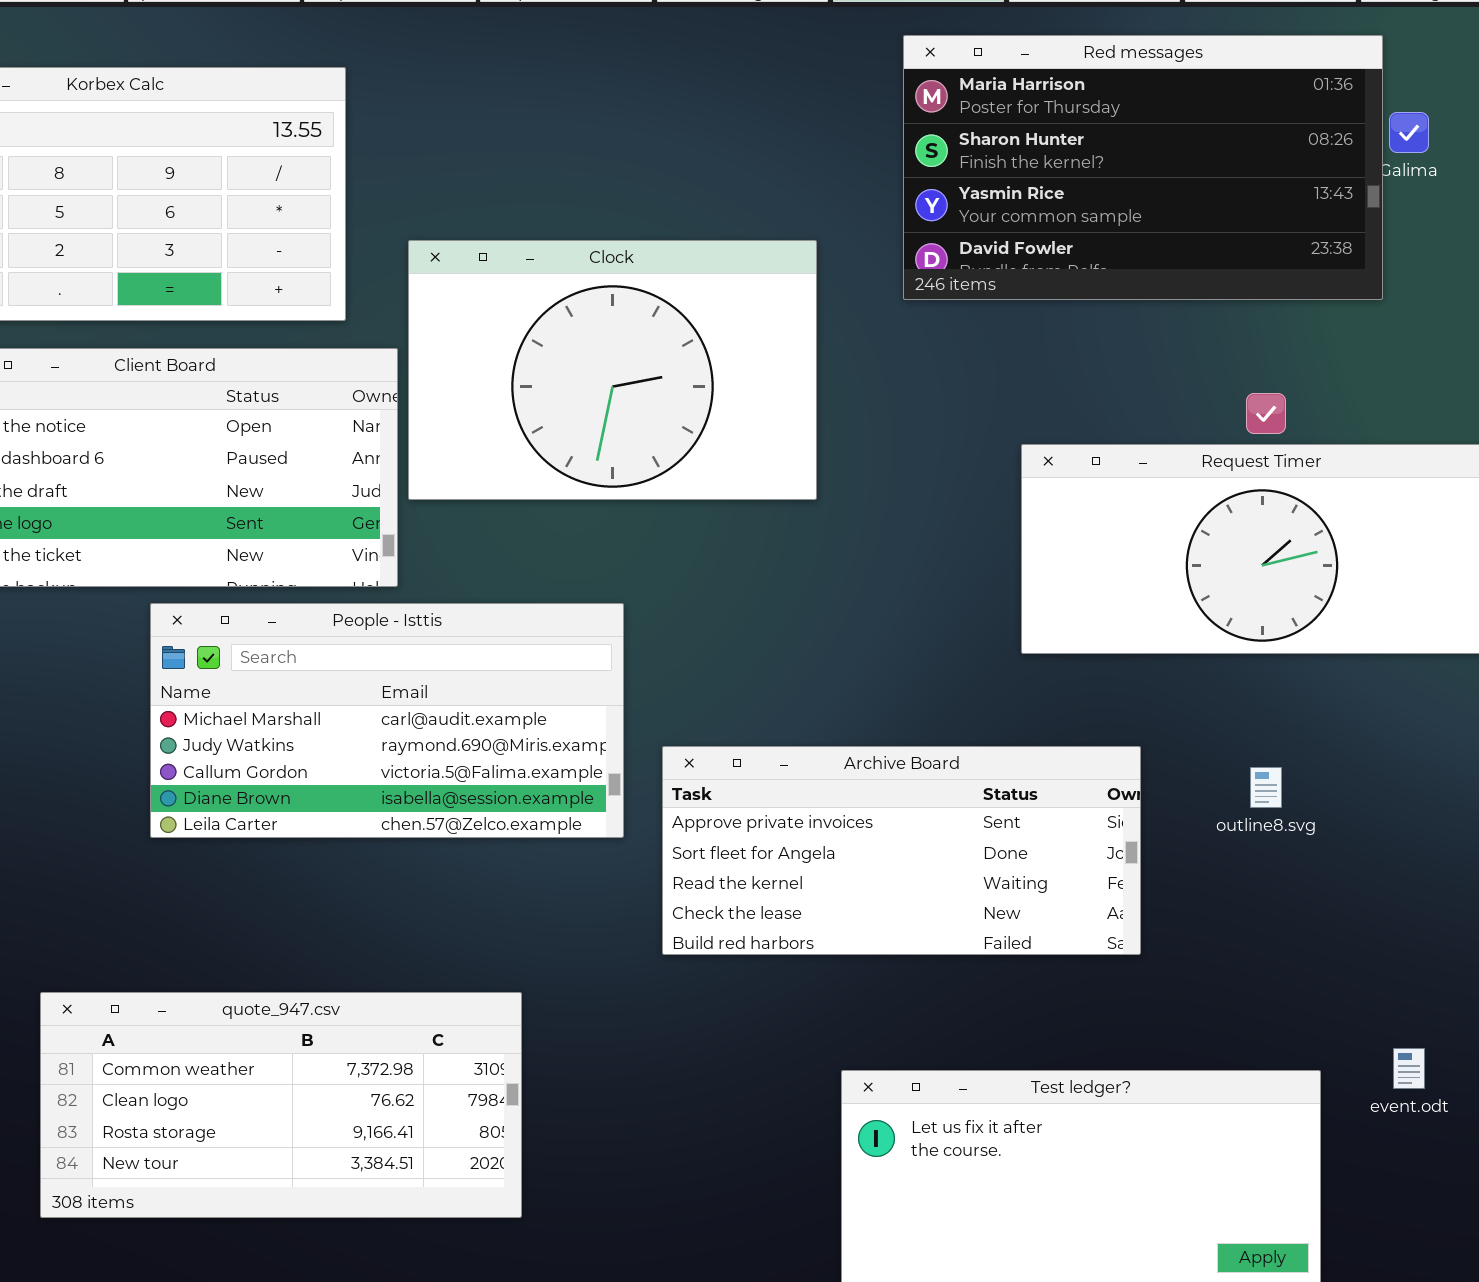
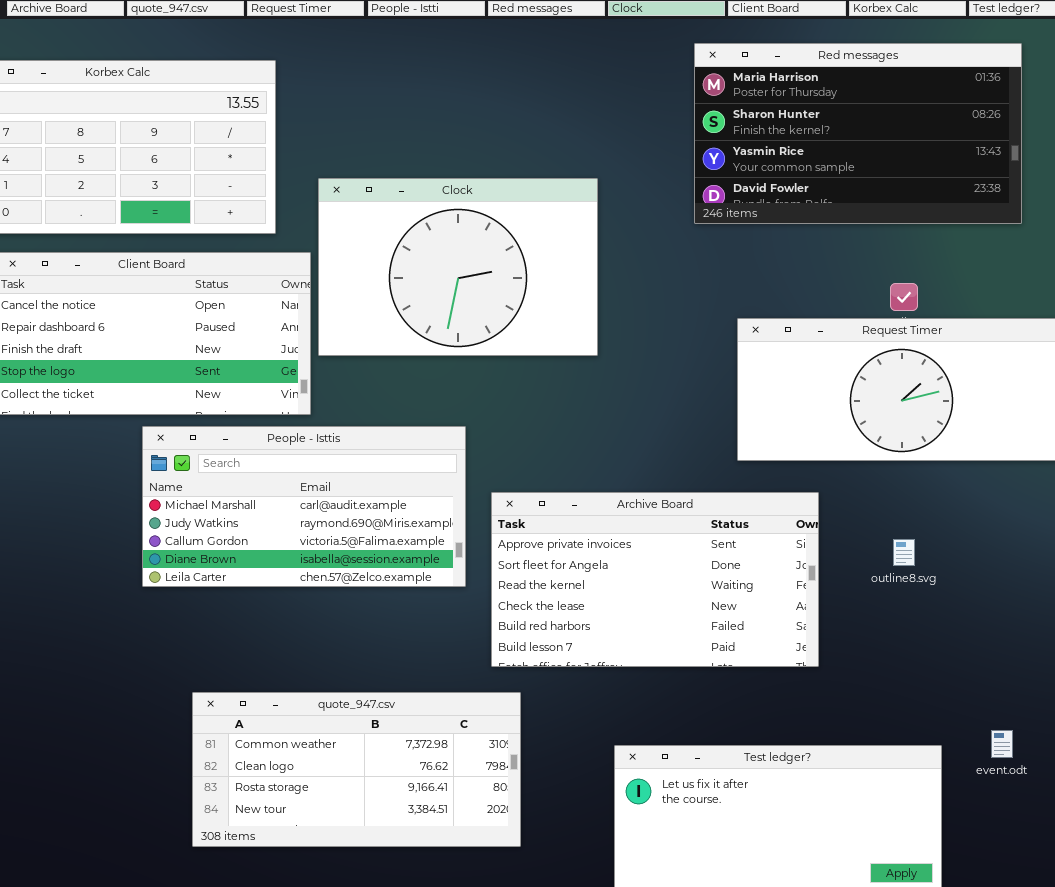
Red messages: [903,35,1383,300] -> [694,43,1022,224], moved
Archive Board: [662,746,1141,955] -> [491,492,819,667], resized
quote_947.csv: [40,992,522,1218] -> [192,692,521,847], moved

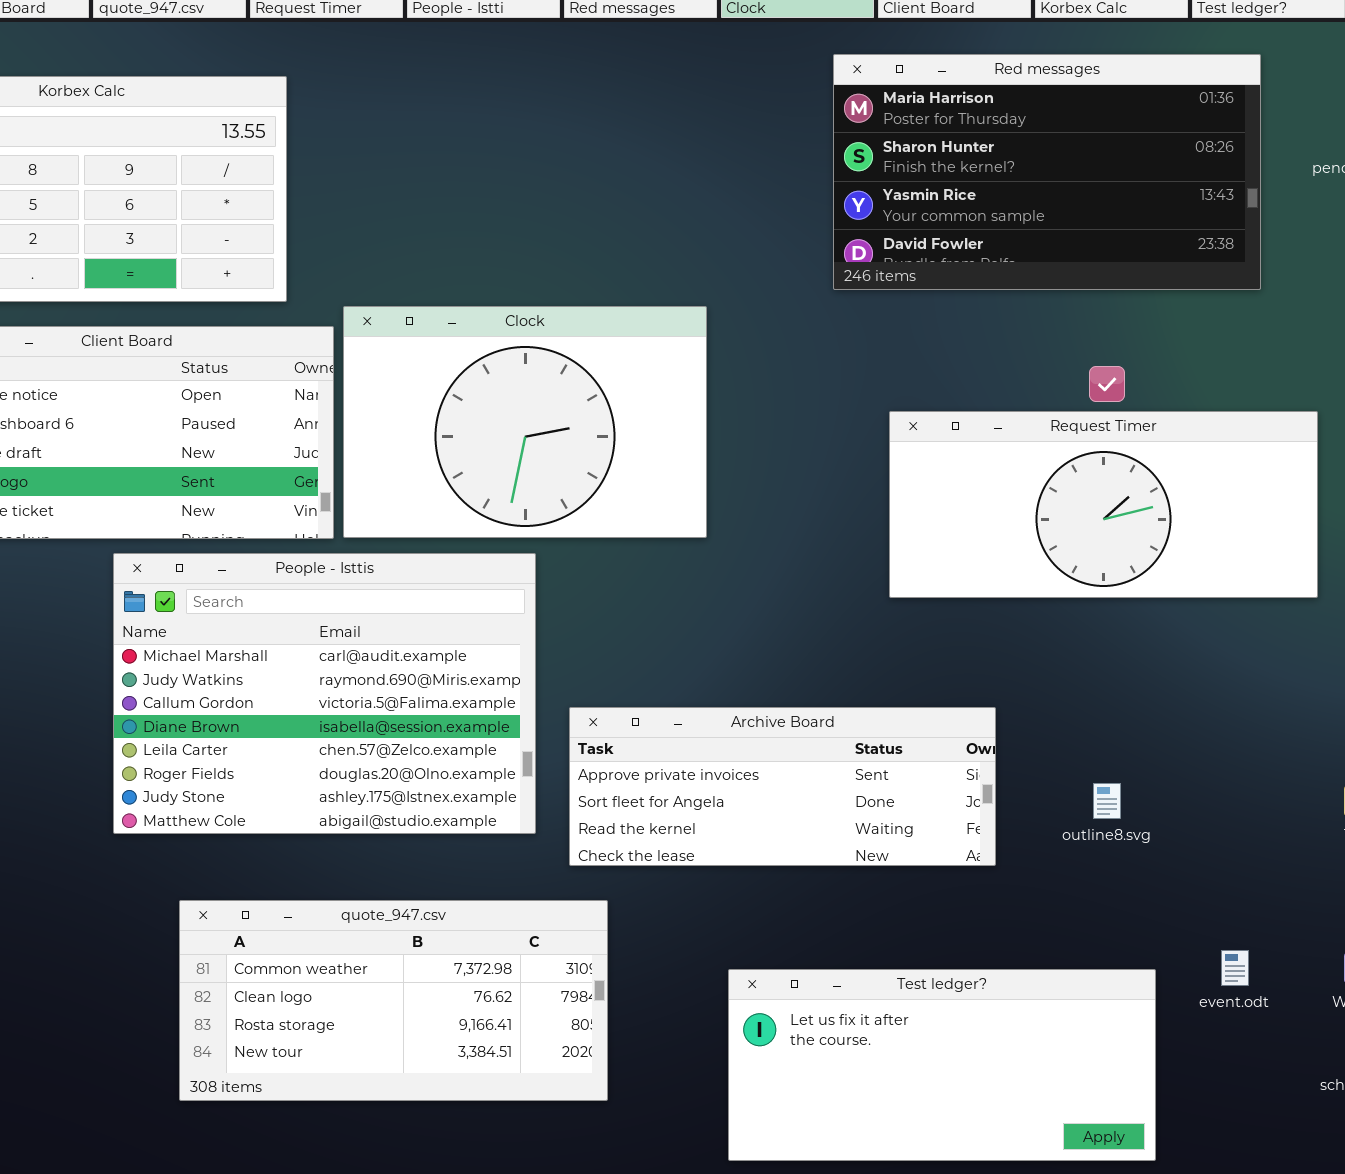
Clock: [318,178,598,356] -> [343,306,707,538], moved
People - Isttis: [142,426,466,587] -> [113,553,536,834], resized
Archive Board: [491,492,819,667] -> [569,707,996,866], resized
outline8.svg: [893,539,915,566] -> [1093,783,1121,819], moved

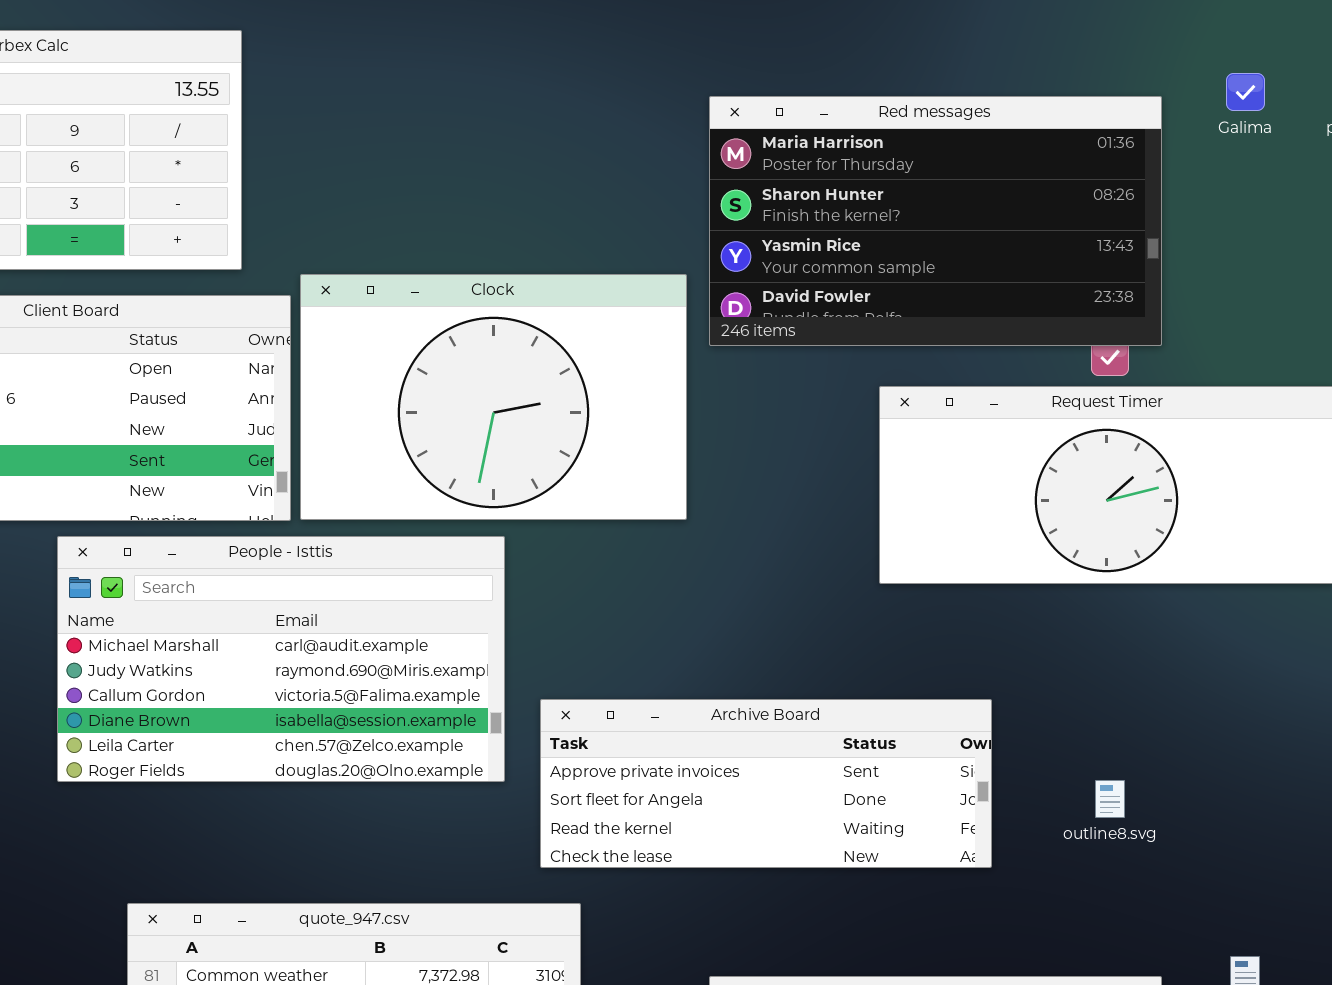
Red messages: [833,54,1261,290] -> [709,96,1162,346], moved
People - Isttis: [113,553,536,834] -> [57,536,505,782], resized

